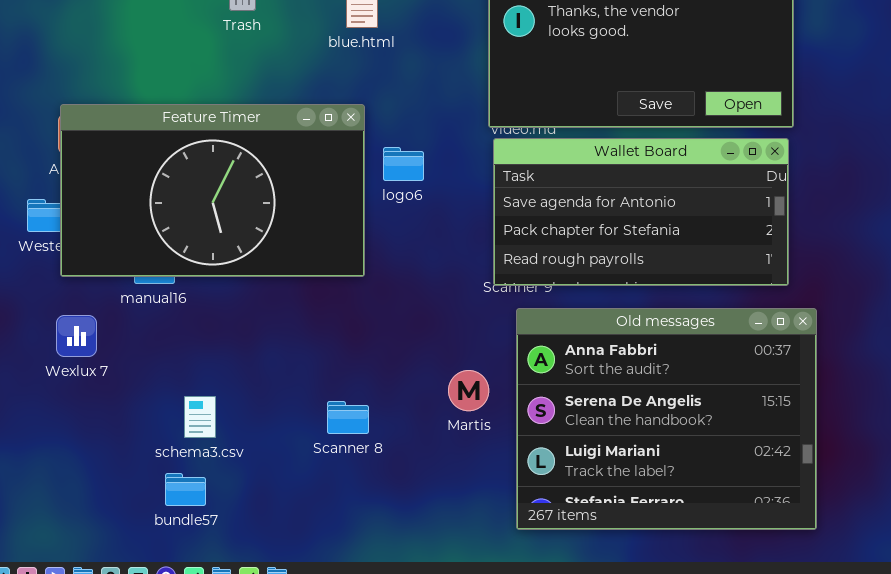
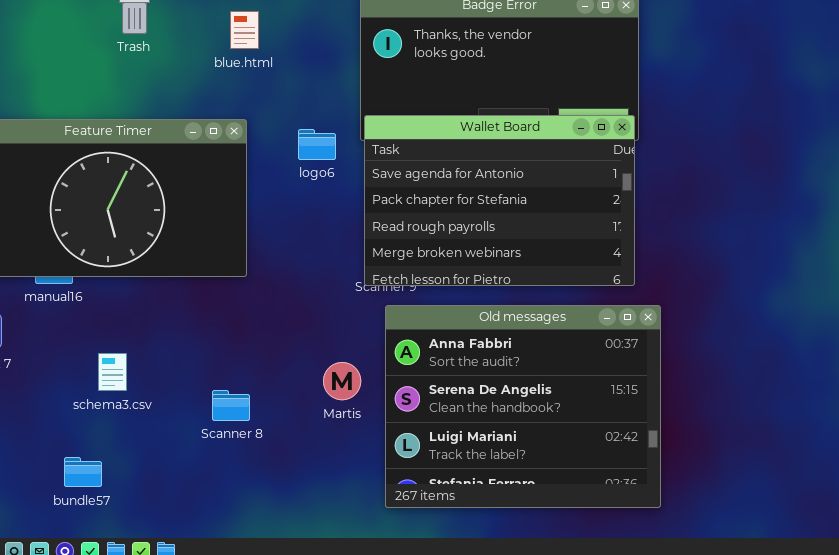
Wallet Board: [493,138,789,286] -> [364,115,635,286], resized
logo6: [383,147,424,181] -> [298,129,336,160], moved
schema3.csv: [184,396,216,438] -> [98,353,127,391], moved

